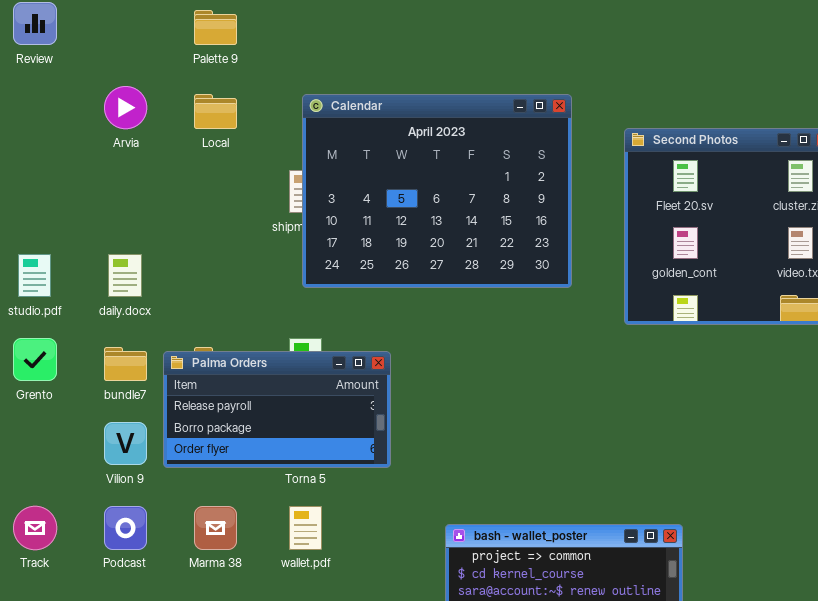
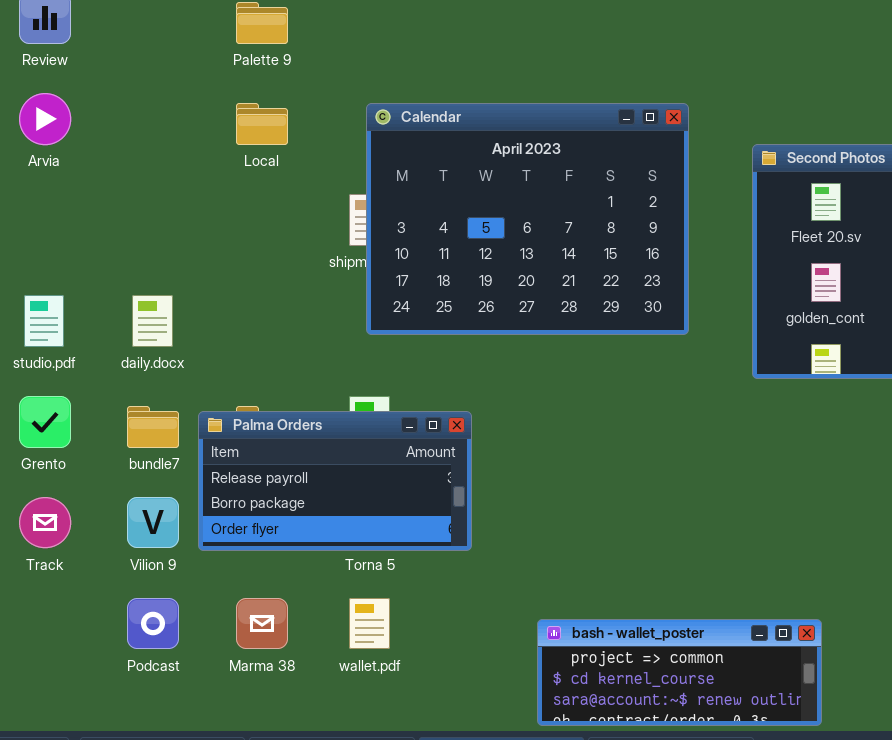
Arvia: [104,86,147,129] -> [19,93,71,145], moved
Track: [13,506,57,550] -> [19,497,71,548], moved

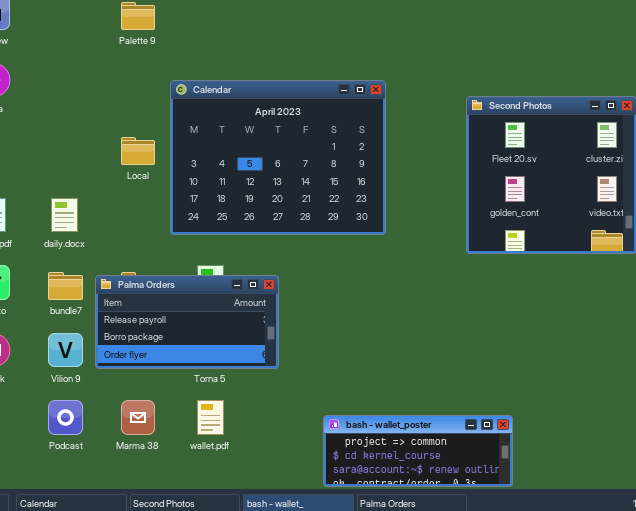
Local: [236,103,288,145] -> [121,137,155,165], moved
Calendar: [366,103,689,335] -> [170,80,386,235], moved

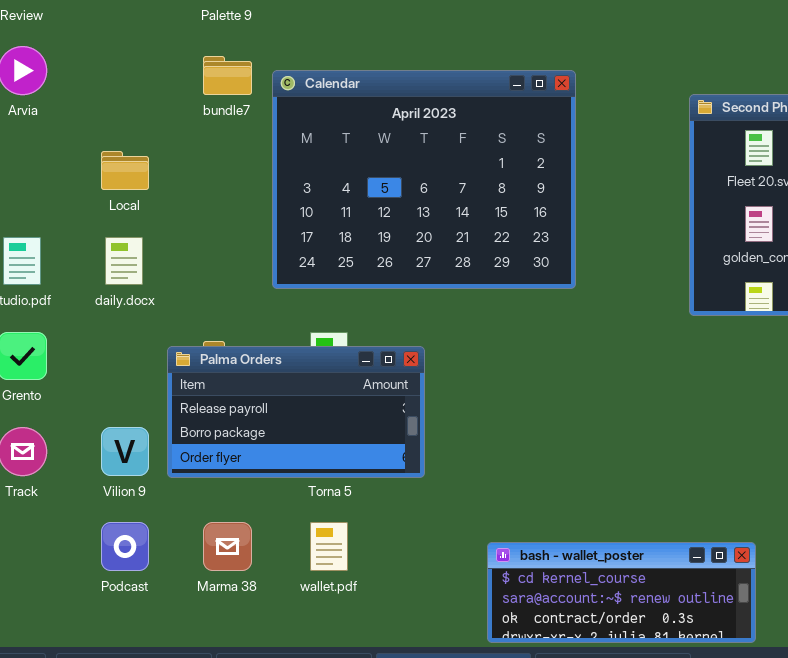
Local: [121,137,155,165] -> [101,151,149,190], moved
bundle7: [48,272,83,300] -> [203,56,252,95], moved
bash - wallet_poster: [323,415,513,487] -> [487,542,756,643], scrolled down 1 row

